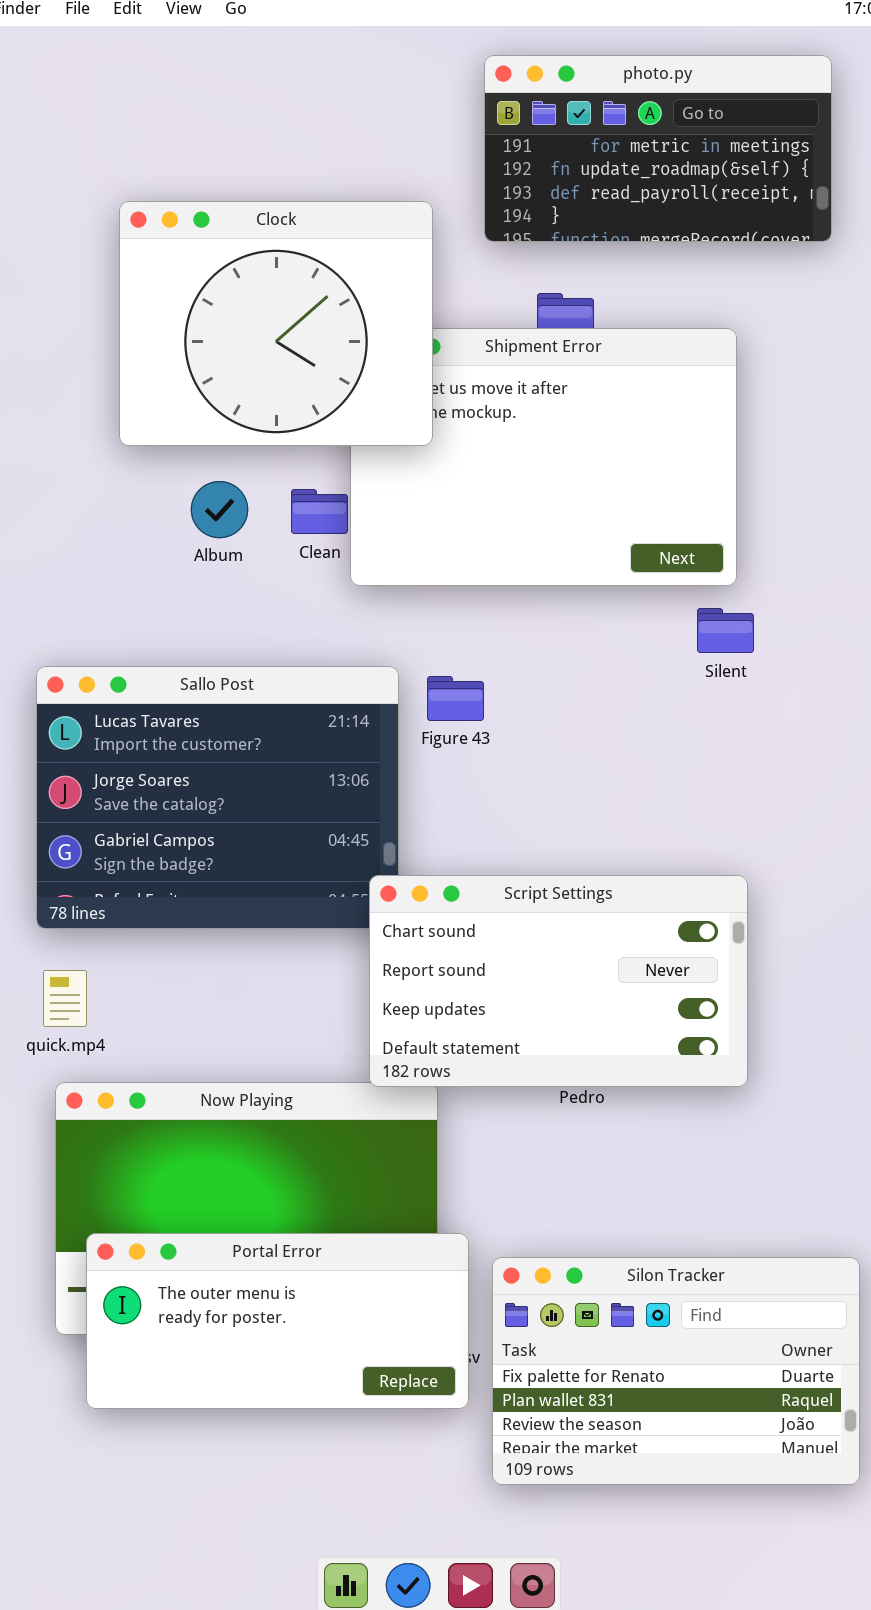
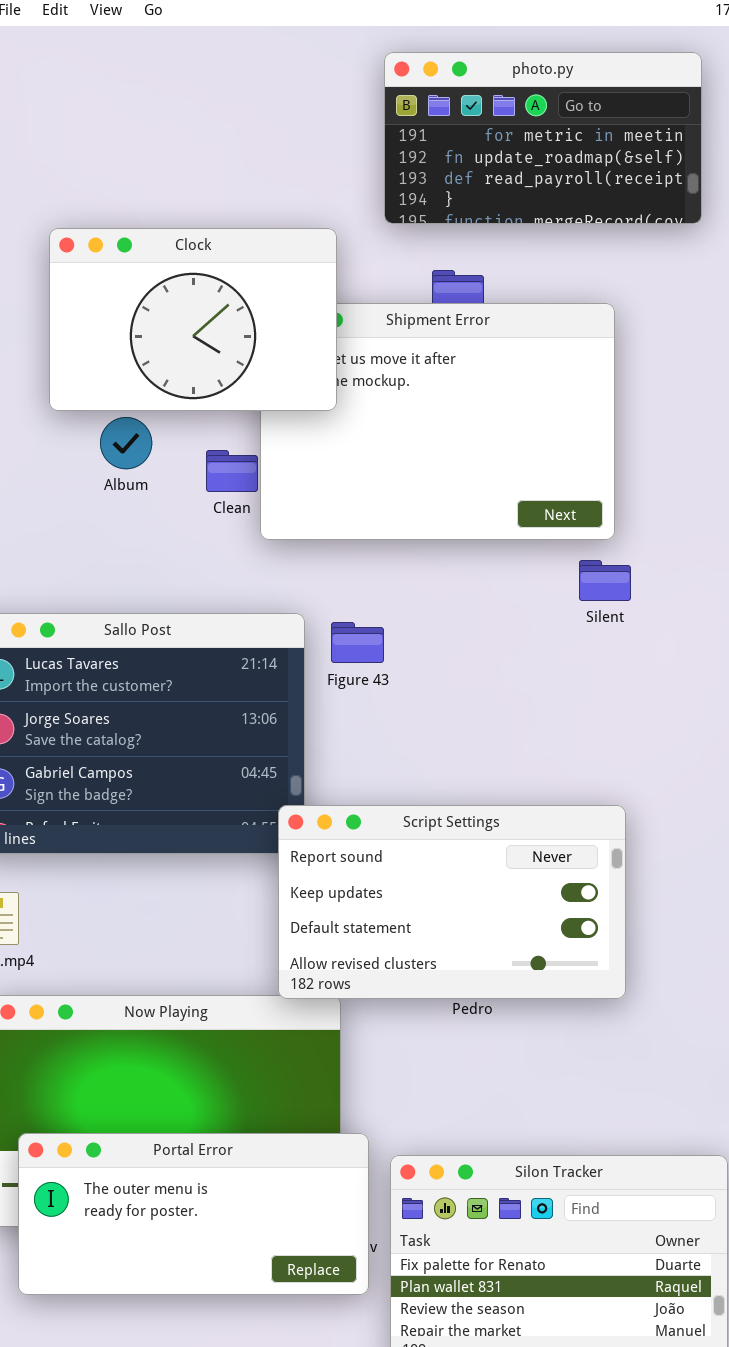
Clock: [119,201,433,446] -> [49,228,337,411], resized
Album: [191,481,248,538] -> [100,417,152,469], moved
Script Settings: [369,875,748,1087] -> [278,805,626,999], scrolled down 1 row

